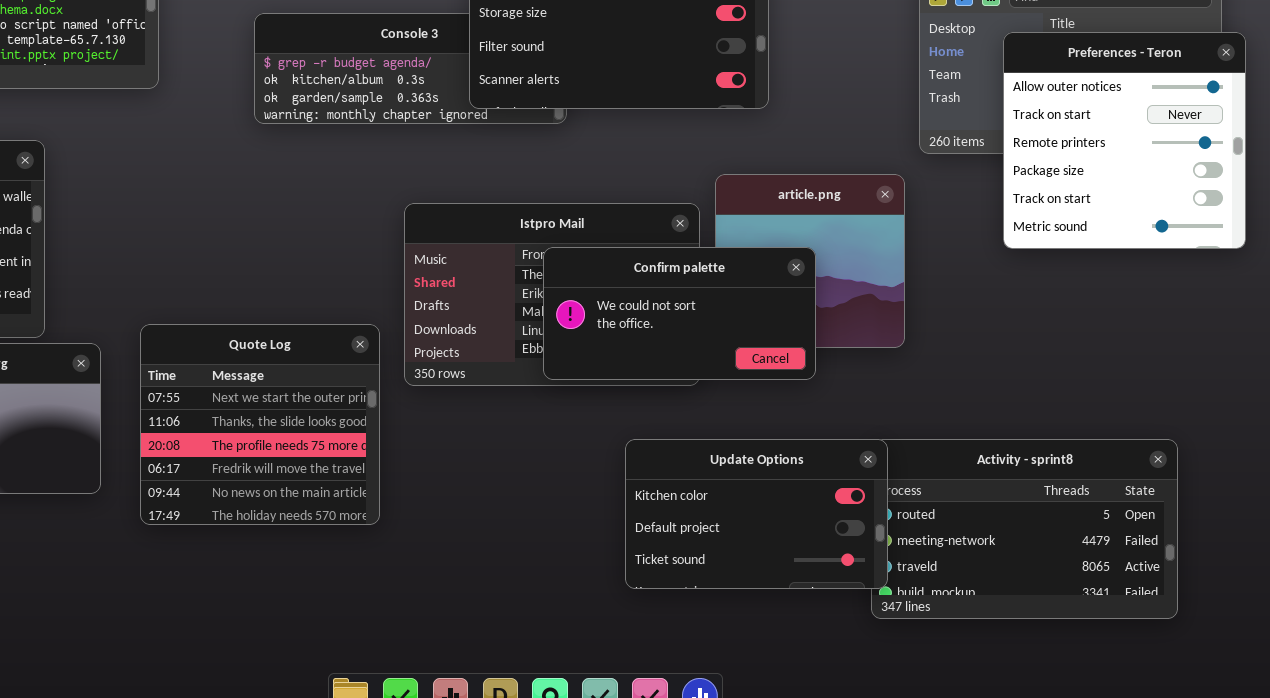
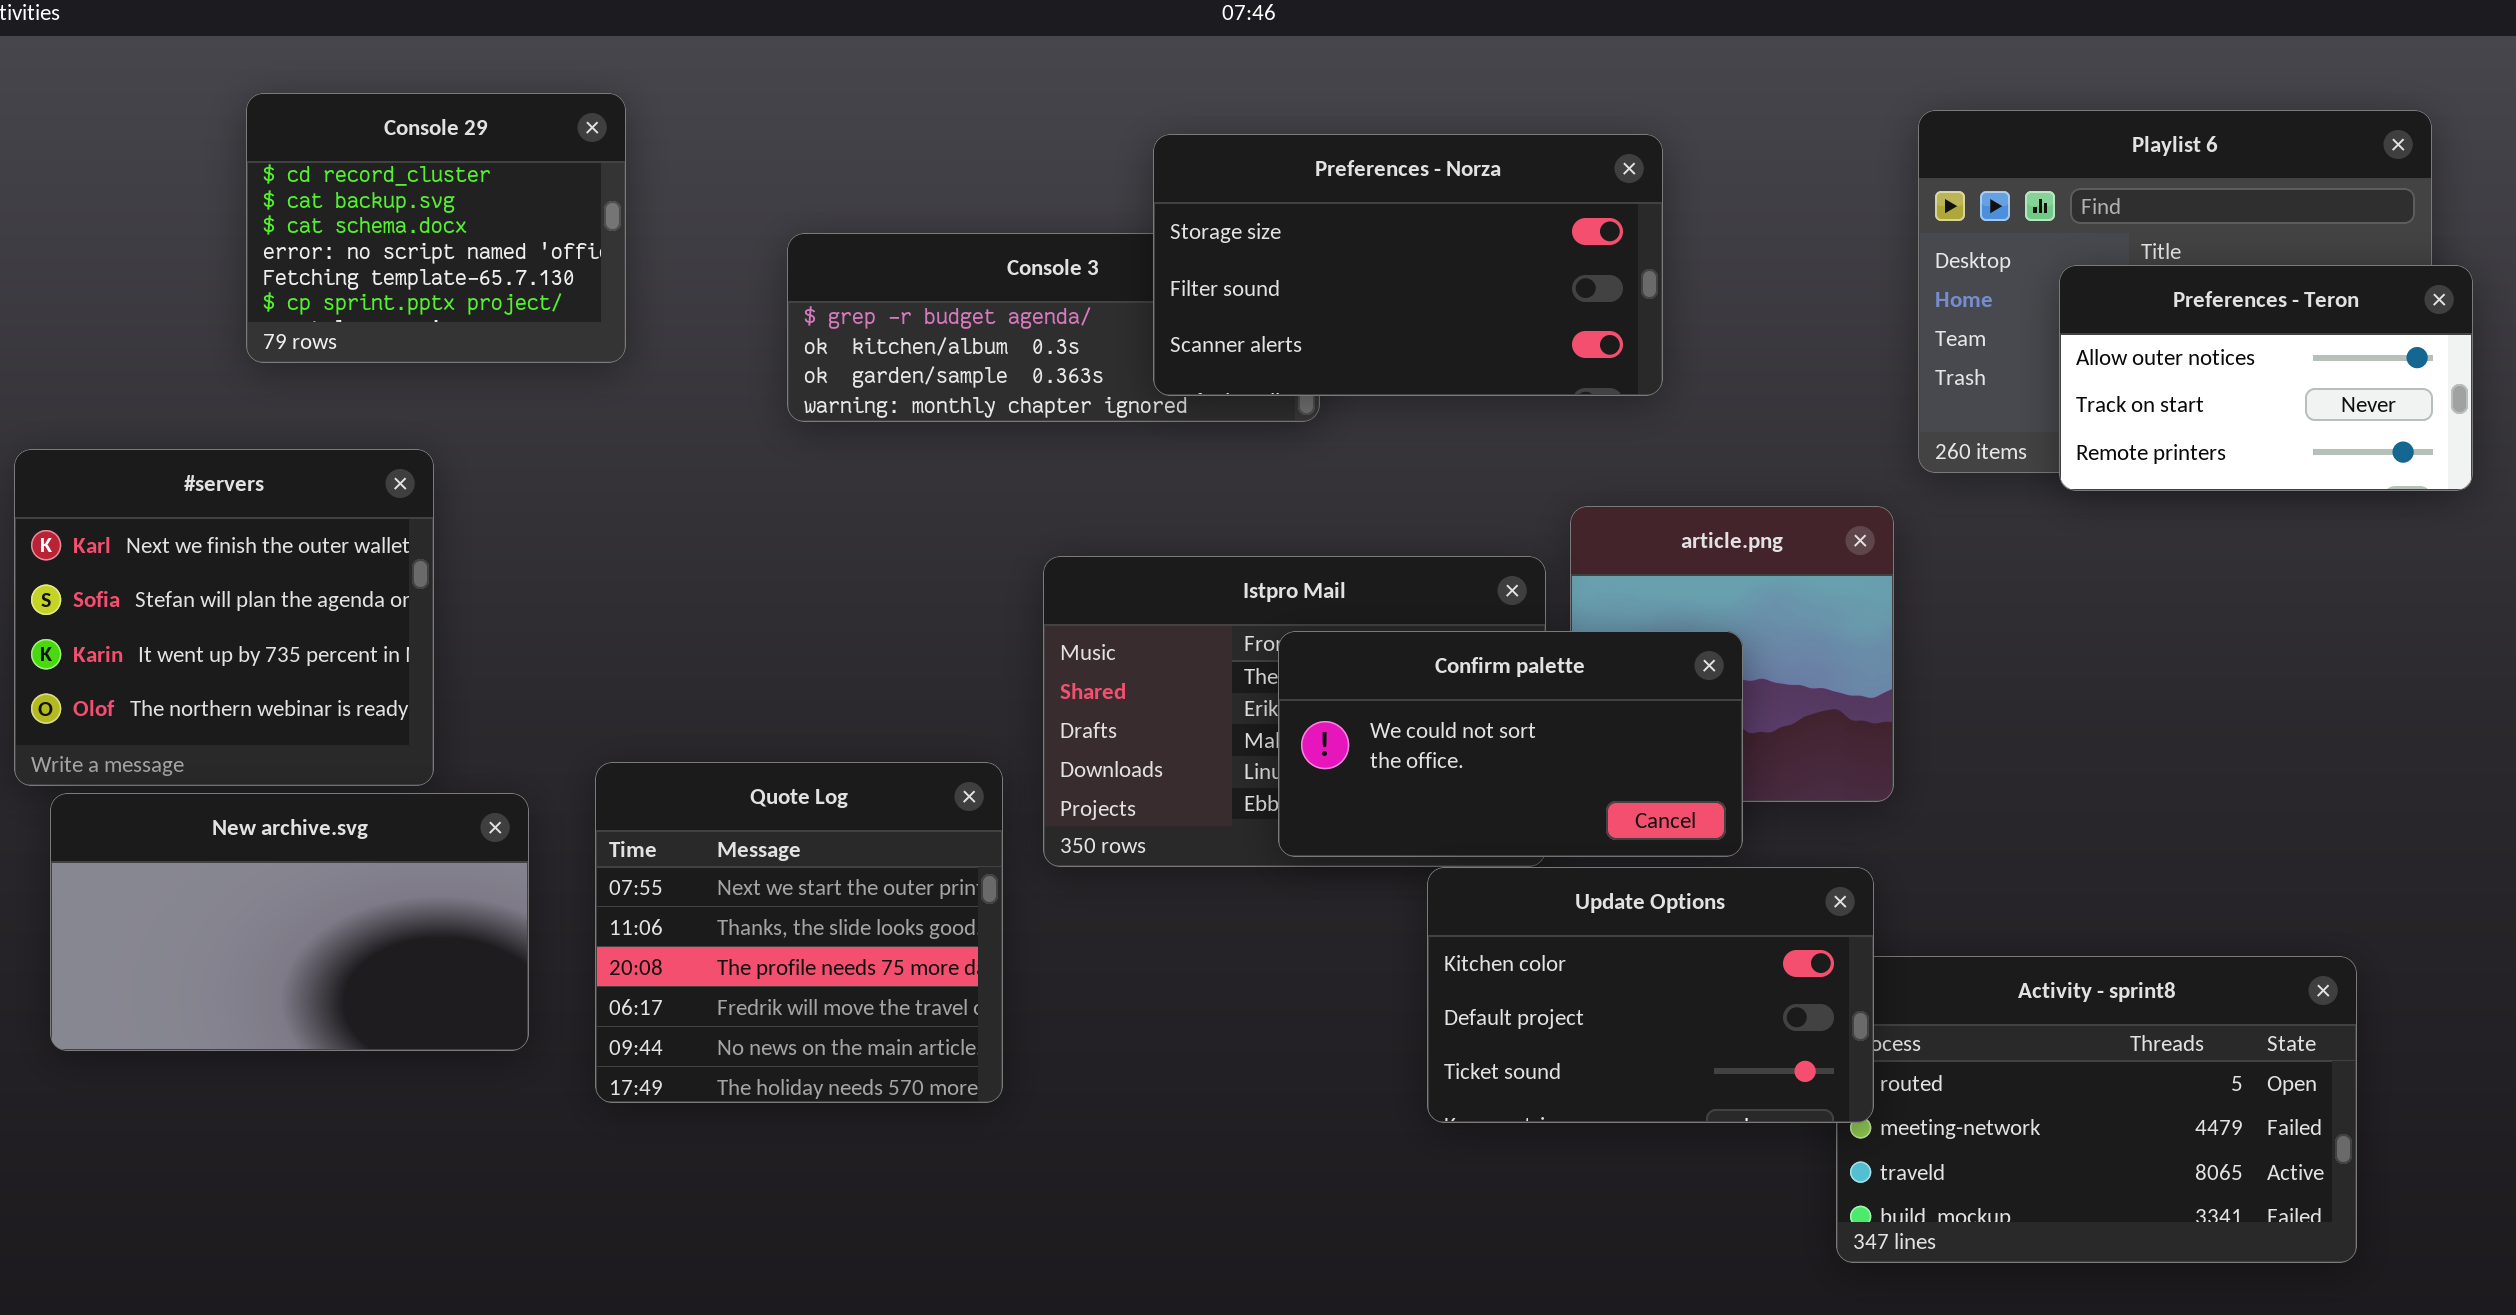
Preferences - Teron: [1003,32,1246,249] -> [2059,265,2473,491], resized
Update Options: [625,439,888,589] -> [1427,867,1874,1123], moved

